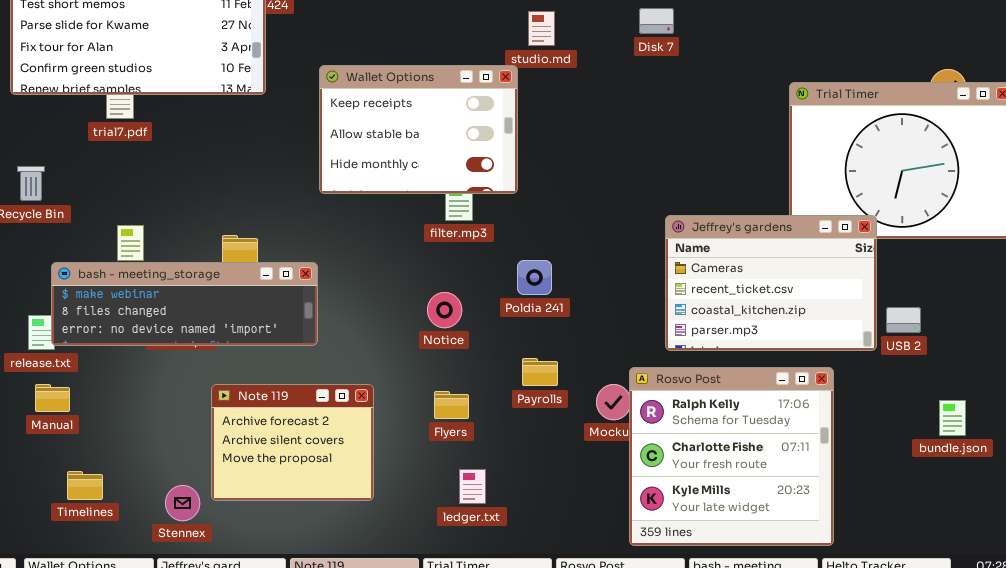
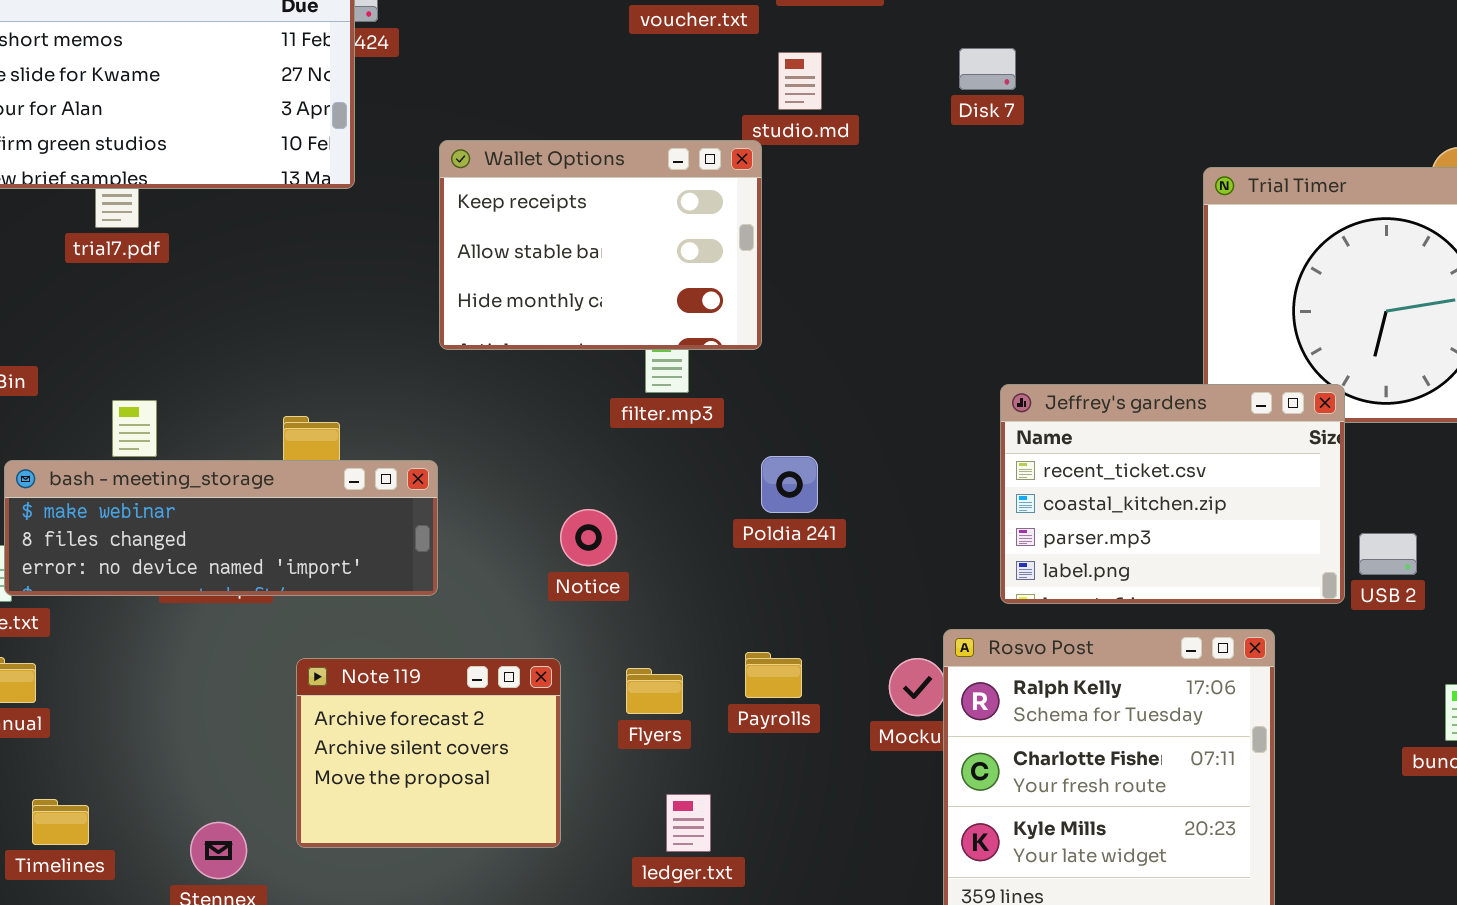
Jeffrey's gardens: [665,215,877,351] -> [1000,384,1345,604], scrolled down 1 row
Notice: [427,292,462,328] -> [560,509,617,566], moved
Payrolls: [522,358,558,386] -> [745,652,802,698], moved
Note 119: [211,384,374,501] -> [296,658,561,848], moved

